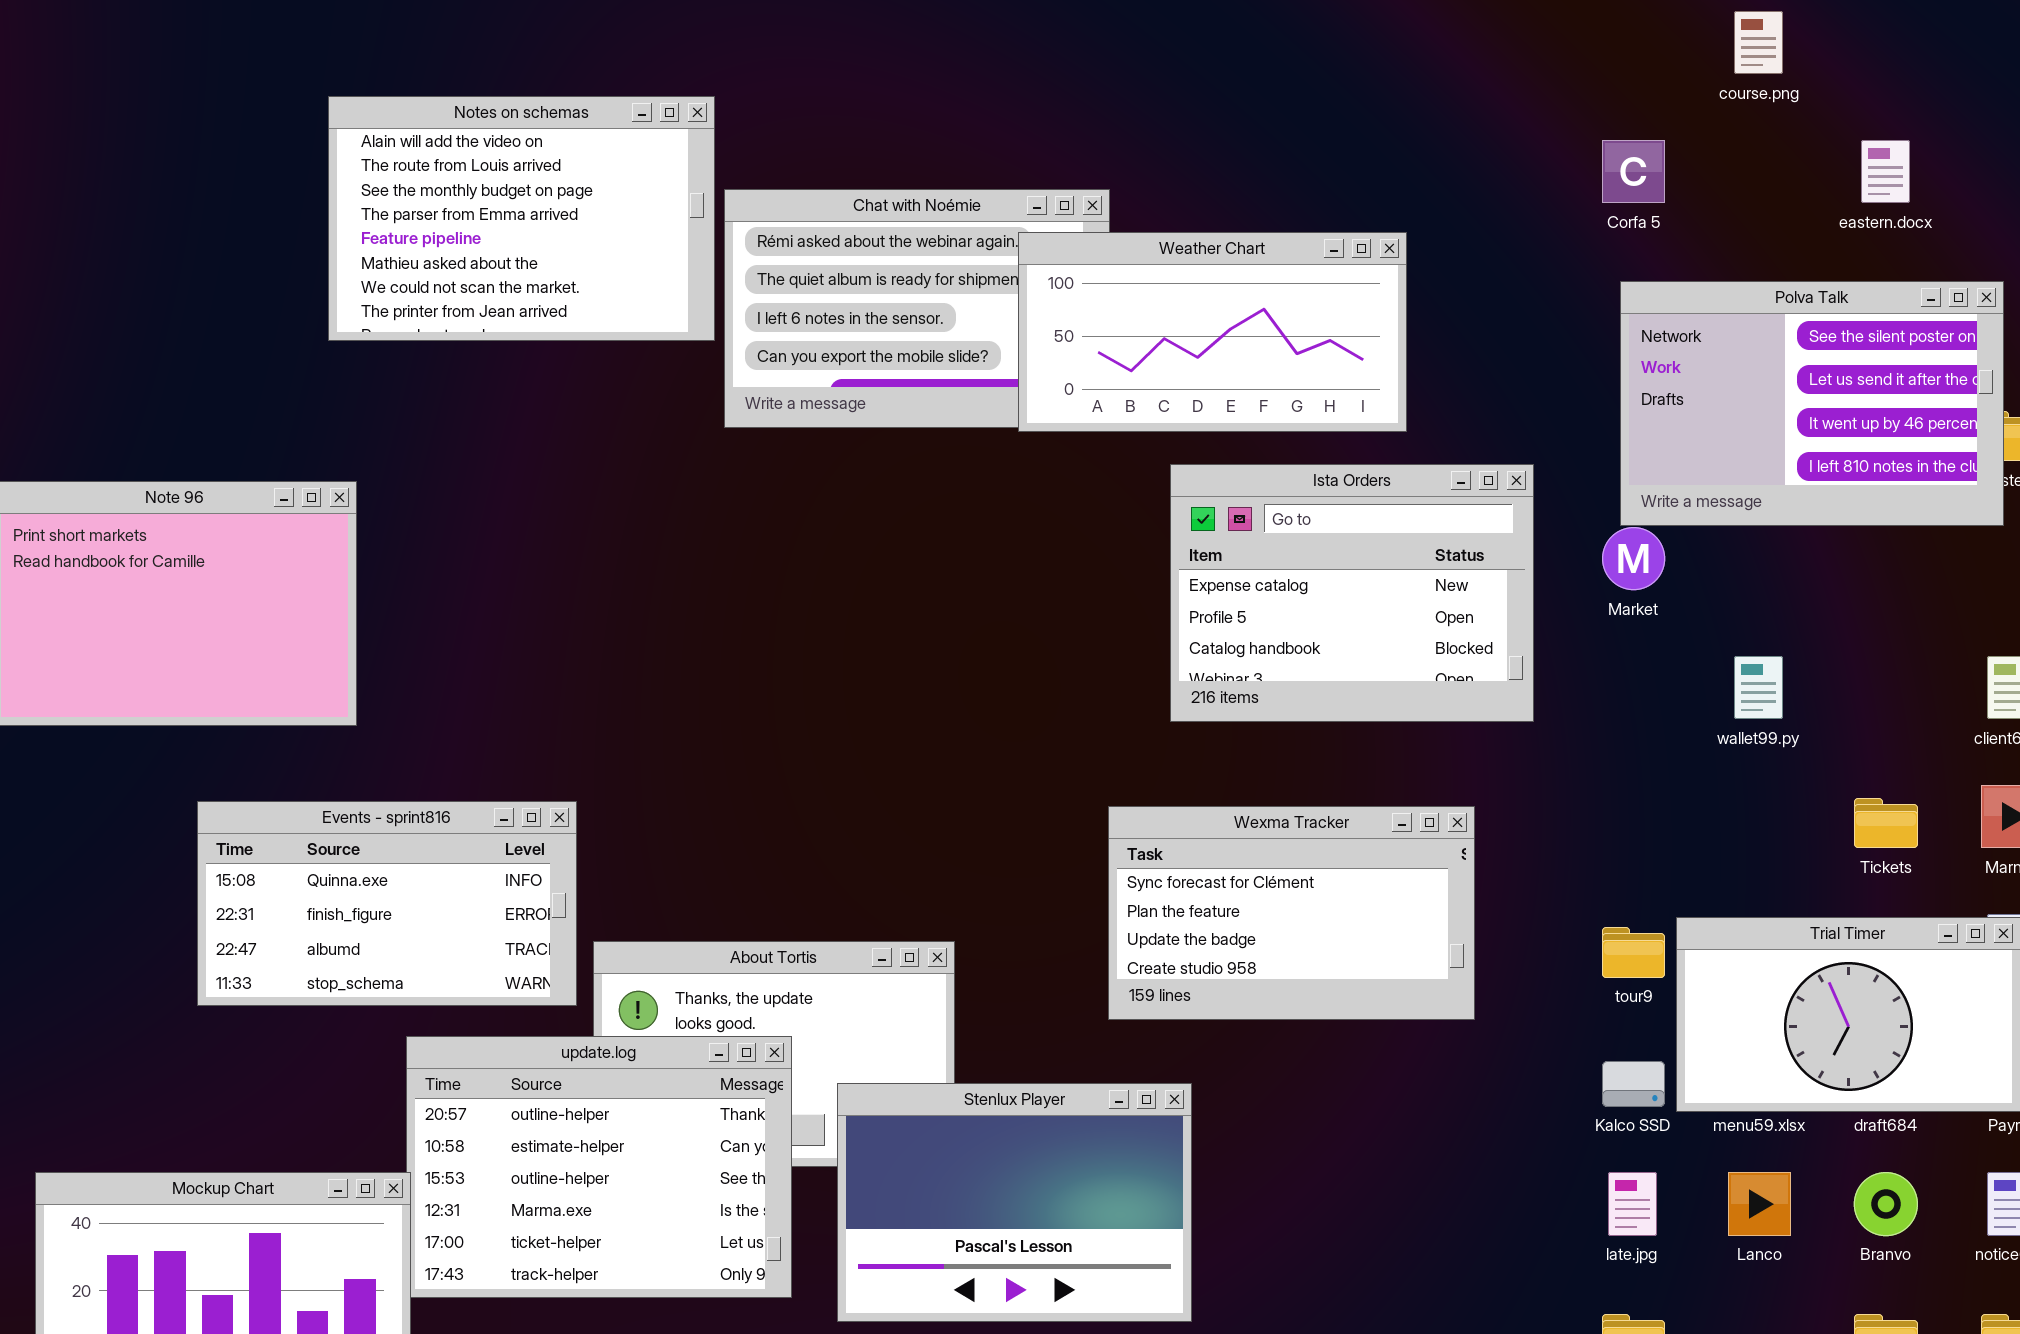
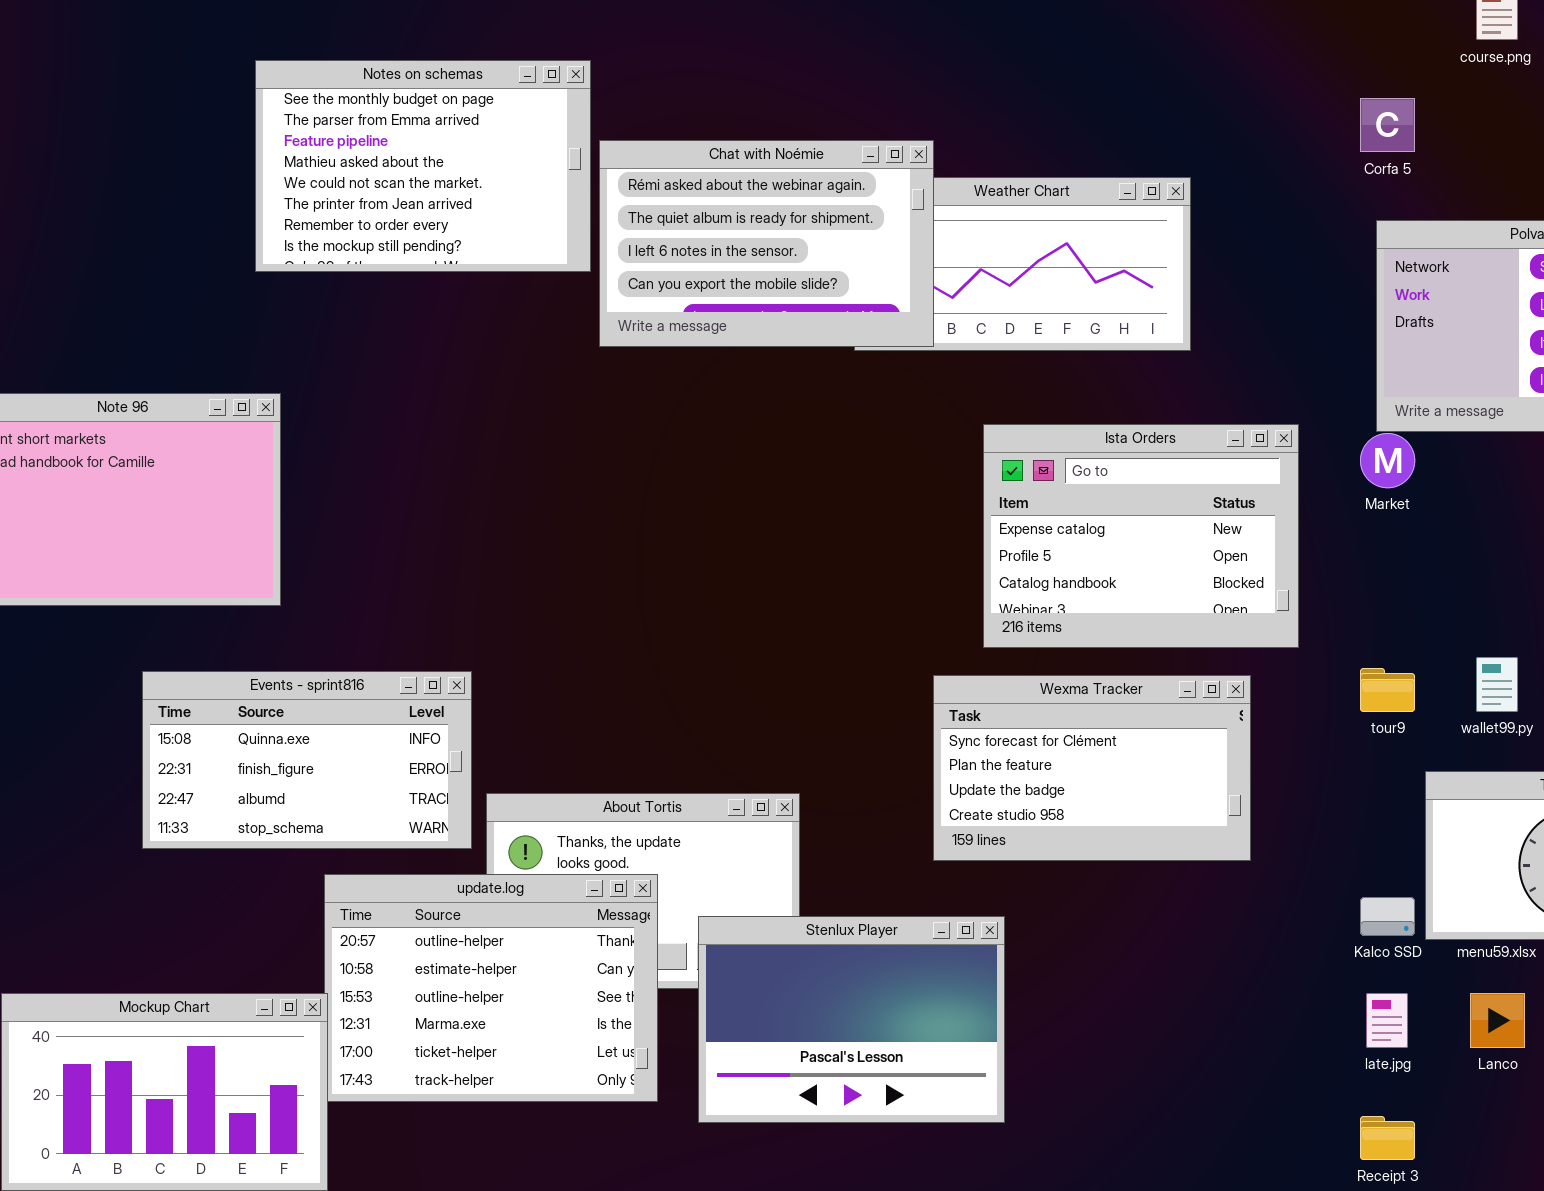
Notes on schemas: [328,96,715,341] -> [255,60,591,272], scrolled down 2 rows
Chat with Noémie: [724,189,1110,428] -> [599,140,934,347], raised
Ista Orders: [1170,464,1534,722] -> [983,424,1299,648], moved
wallet99.py: [1734,656,1783,719] -> [1476,657,1518,712], moved
tour9: [1602,927,1665,978] -> [1360,668,1415,712], moved

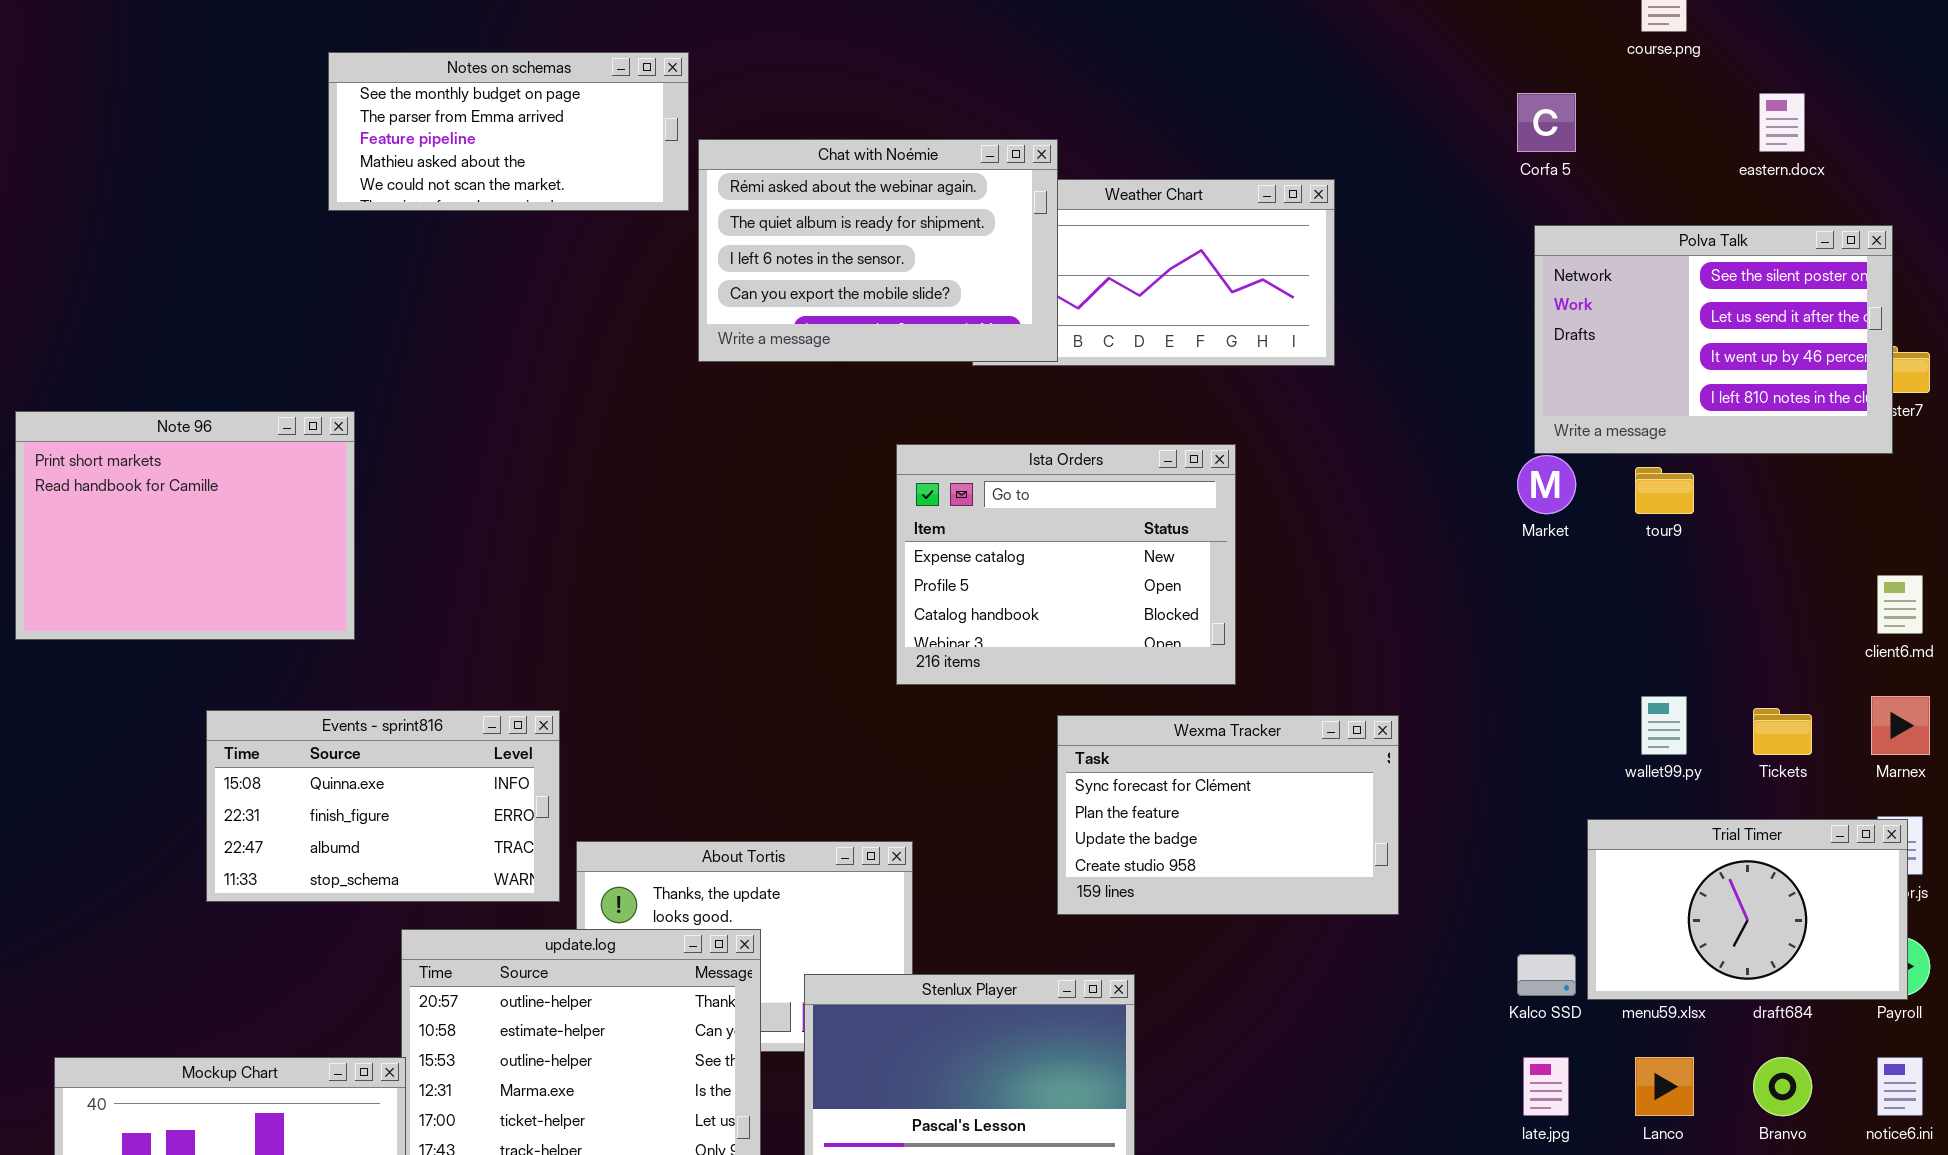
Notes on schemas: [255,60,591,272] -> [328,52,689,211], resized
Ista Orders: [983,424,1299,648] -> [896,444,1236,685], moved
tour9: [1360,668,1415,712] -> [1635,467,1694,514], moved

